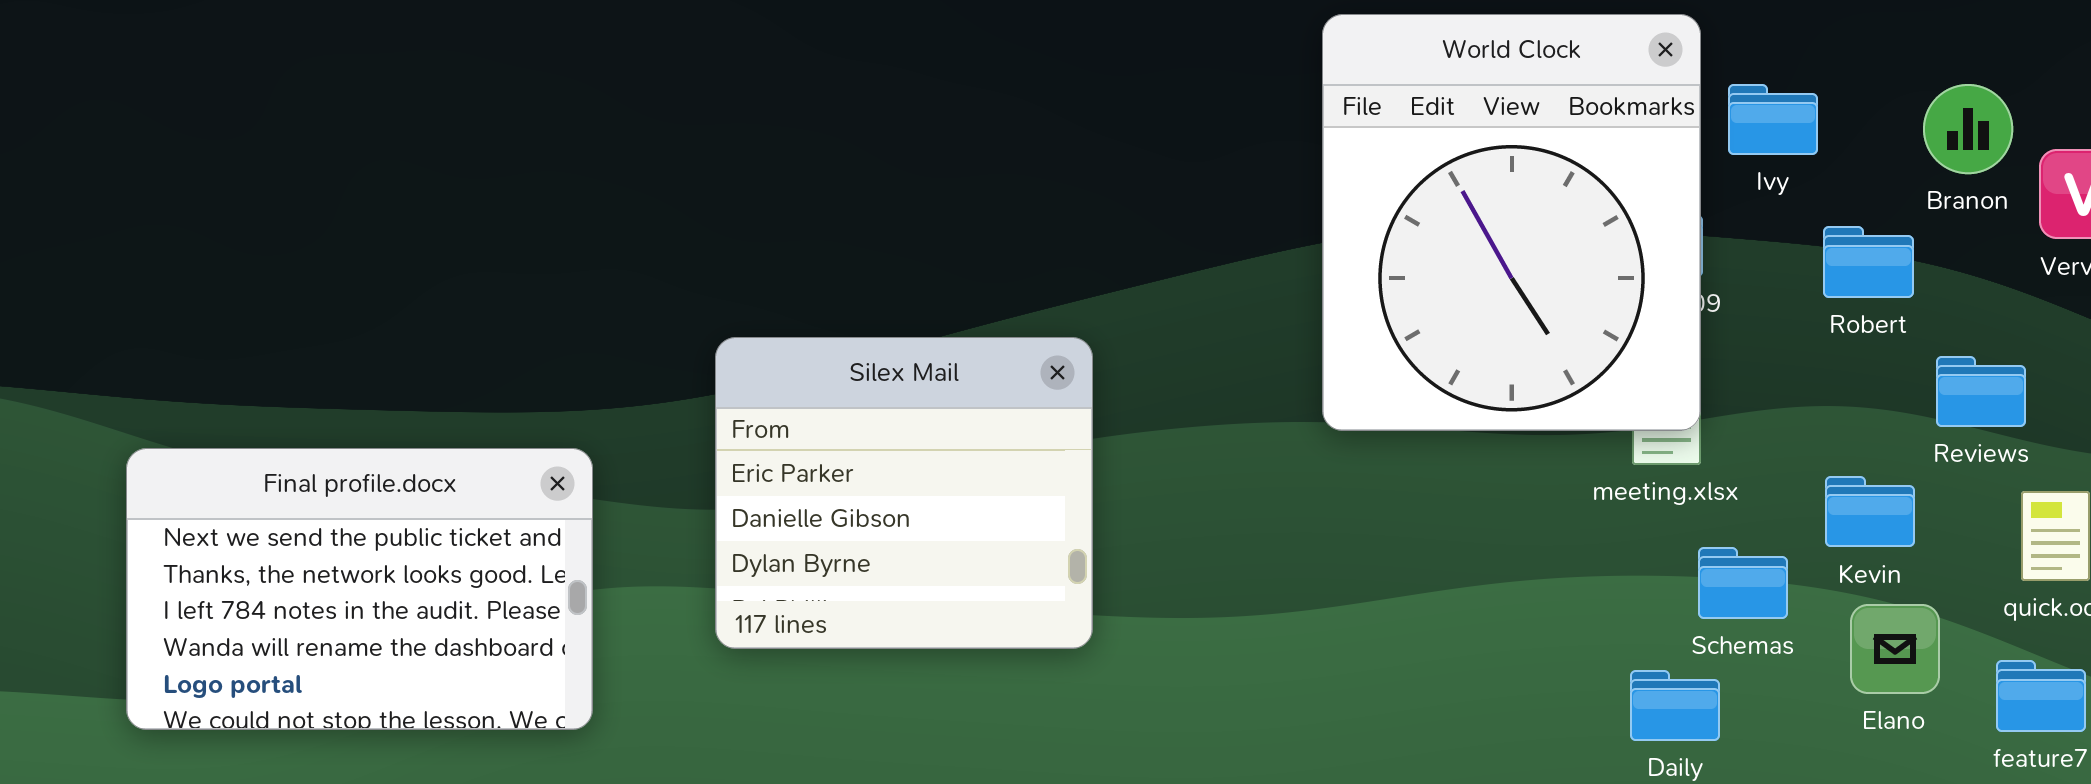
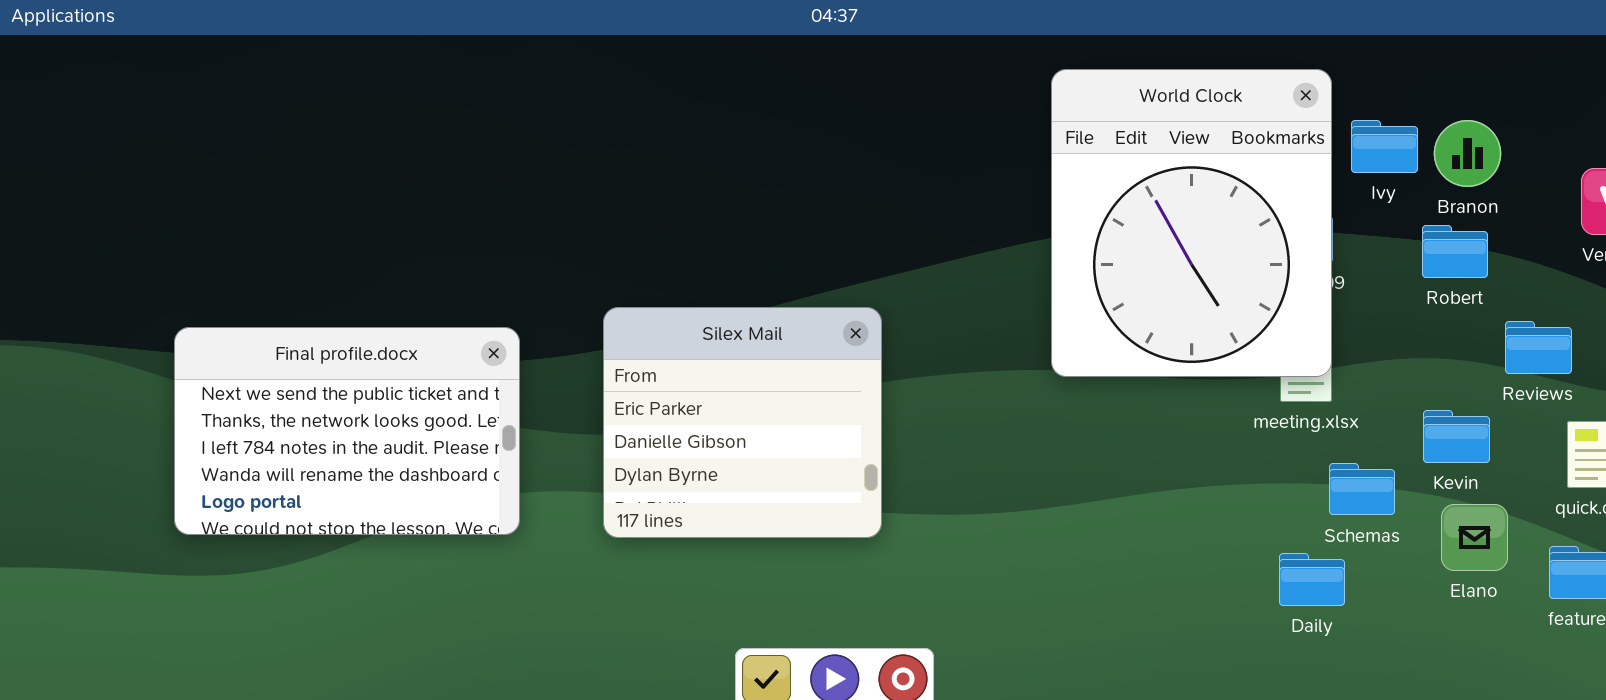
Branon: [1923,84,2013,174] -> [1434,120,1501,187], moved
Final profile.docx: [126,448,593,730] -> [174,327,520,535], moved

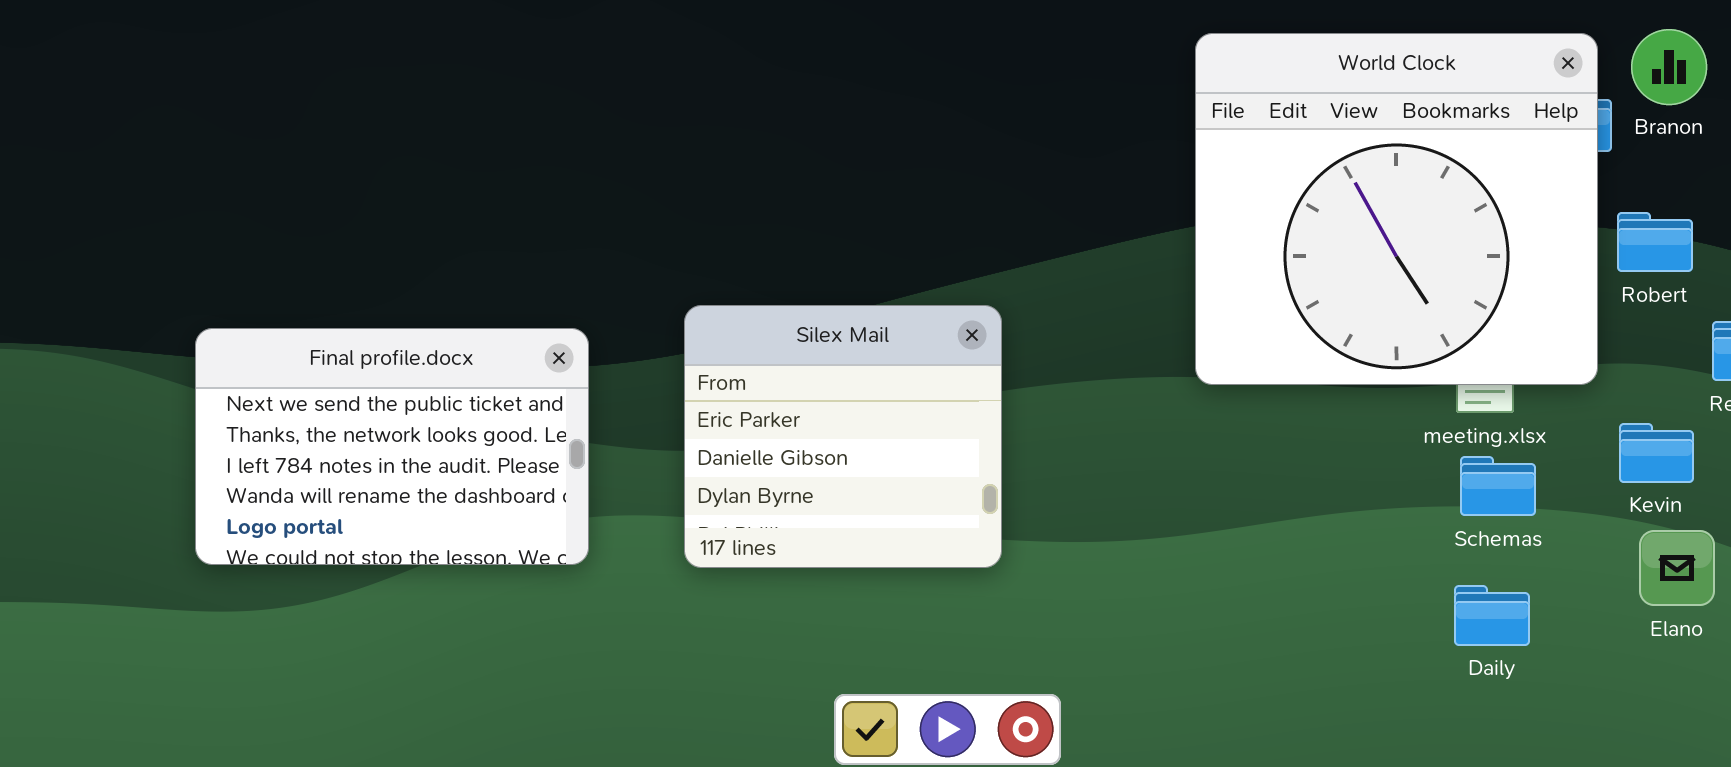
World Clock: [1051,69,1332,377] -> [1195,33,1598,385], resized
Branon: [1434,120,1501,187] -> [1631,29,1707,105], moved
Schemas: [1329,463,1395,515] -> [1460,456,1536,516], moved

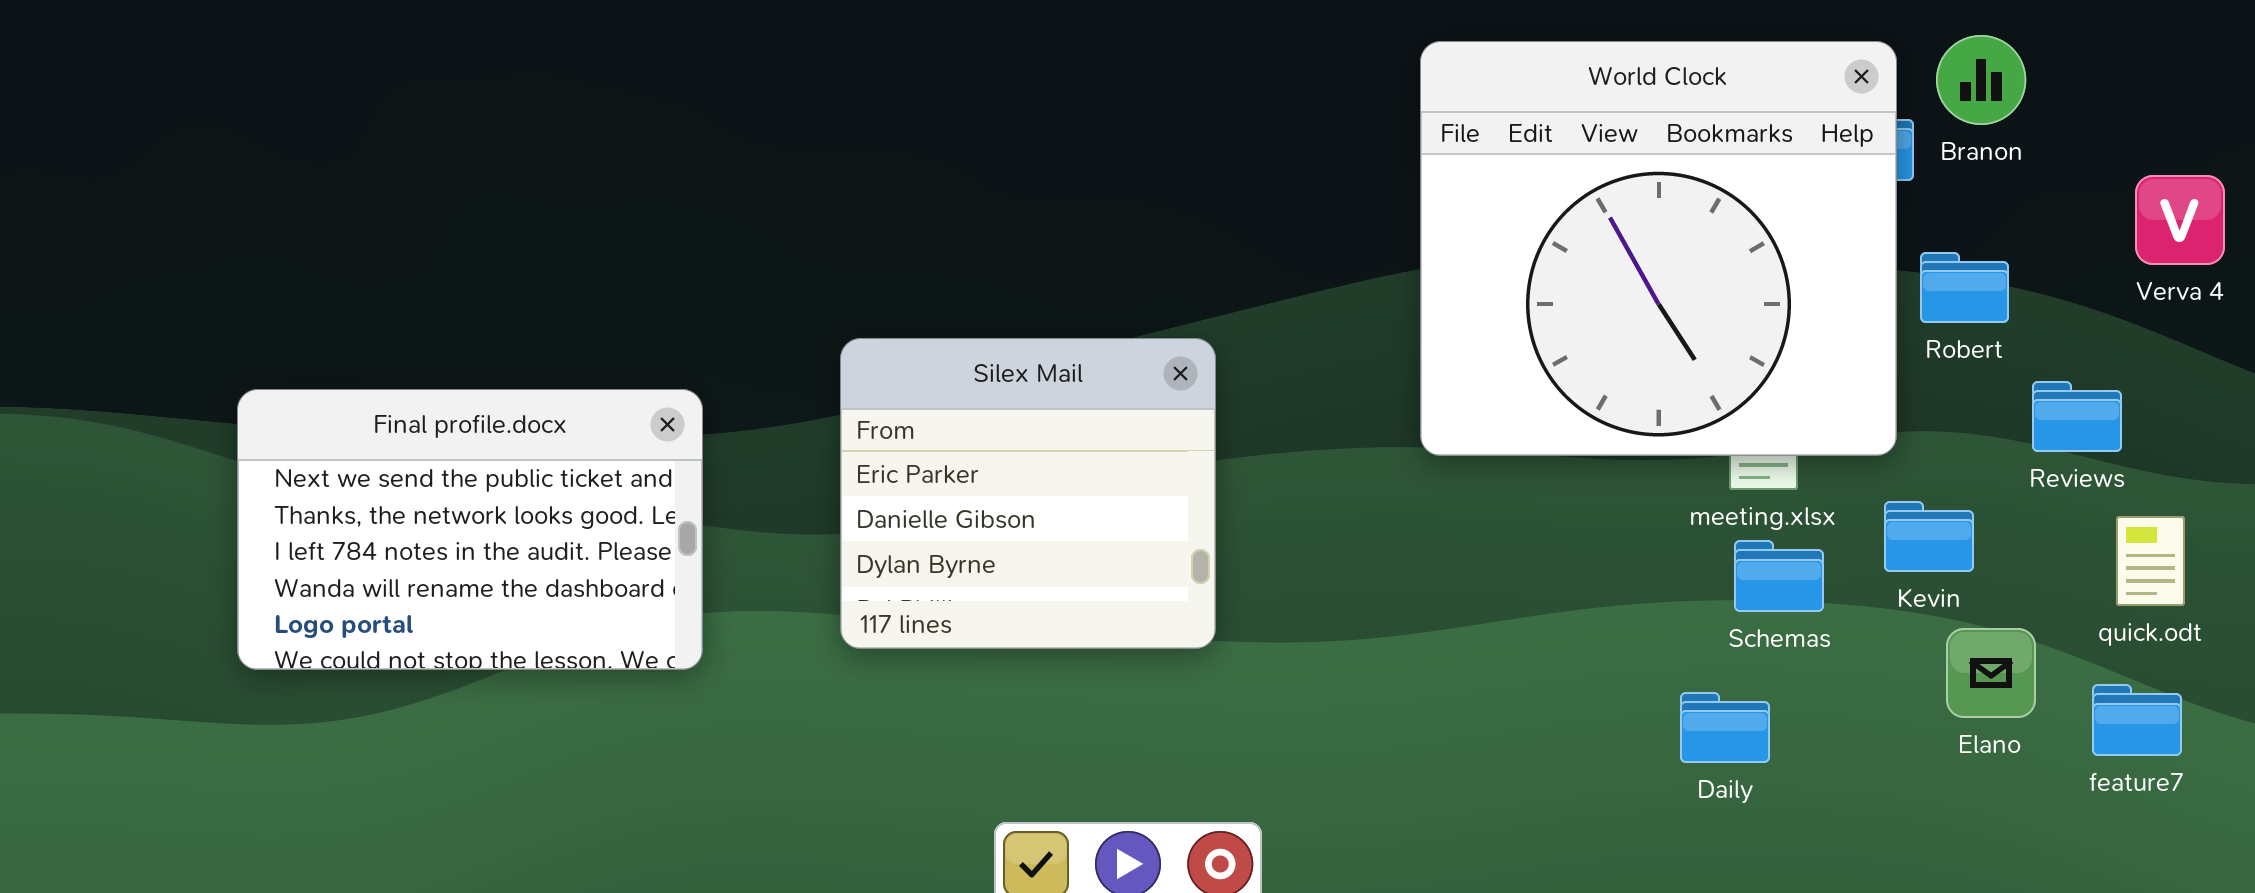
Silex Mail: [684,305,1002,568] -> [840,338,1216,649], moved
Kevin: [1619,423,1694,483] -> [1884,501,1974,572], moved
Daily: [1454,585,1530,646] -> [1680,692,1770,763], moved

